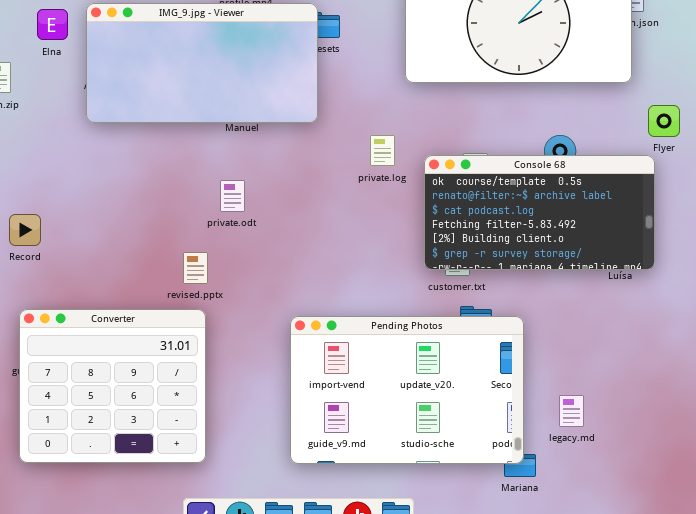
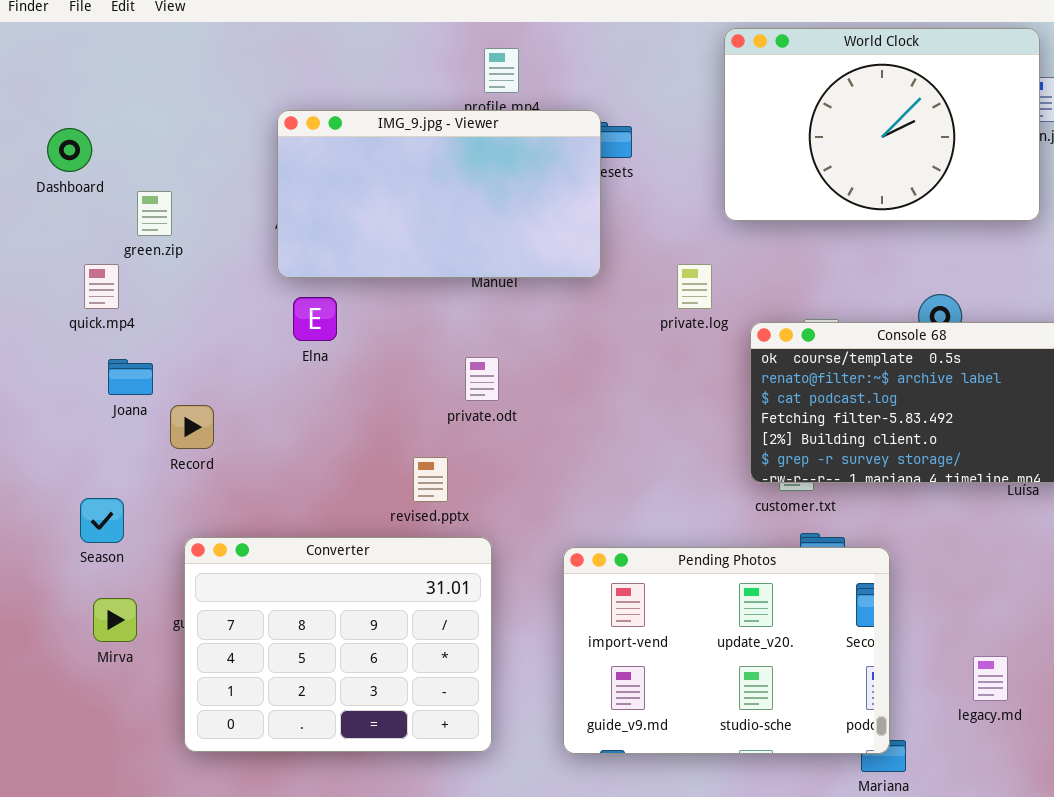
Elna: [37,9,68,40] -> [293,297,337,341], moved
private.log: [370,135,395,166] -> [677,264,712,309], moved
Converter: [19,309,206,463] -> [184,537,492,752], resized
legacy.md: [559,395,584,427] -> [973,656,1008,701], moved

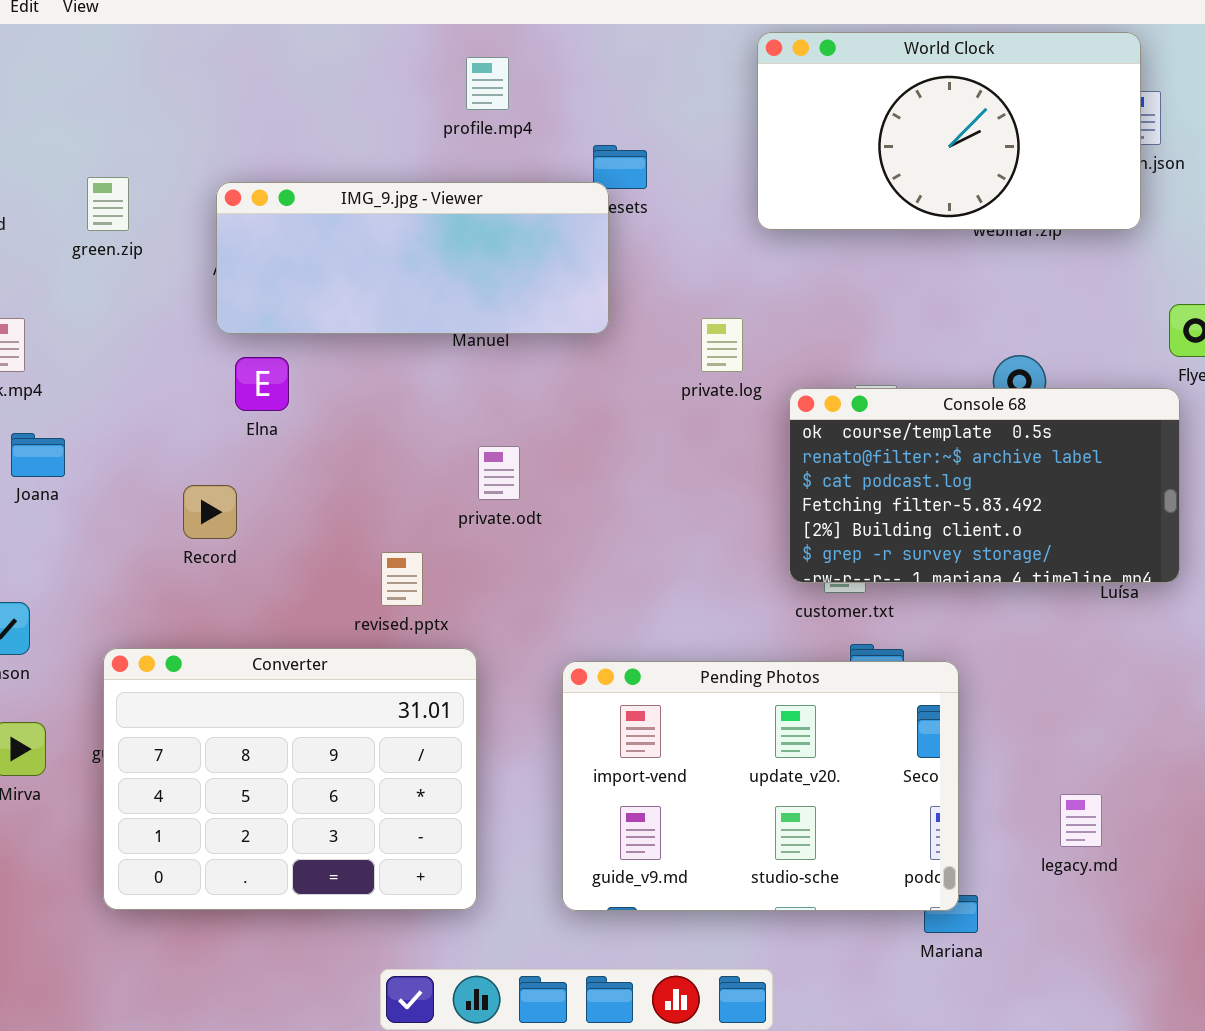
World Clock: [724,28,1040,221] -> [757,32,1141,230], resized
IMG_9.jpg - Viewer: [277,110,601,278] -> [216,182,609,334], resized
green.zip: [137,191,172,236] -> [87,177,129,231], moved
private.odt: [465,357,499,401] -> [478,446,520,500], moved
Record: [170,405,214,449] -> [183,485,237,539], moved

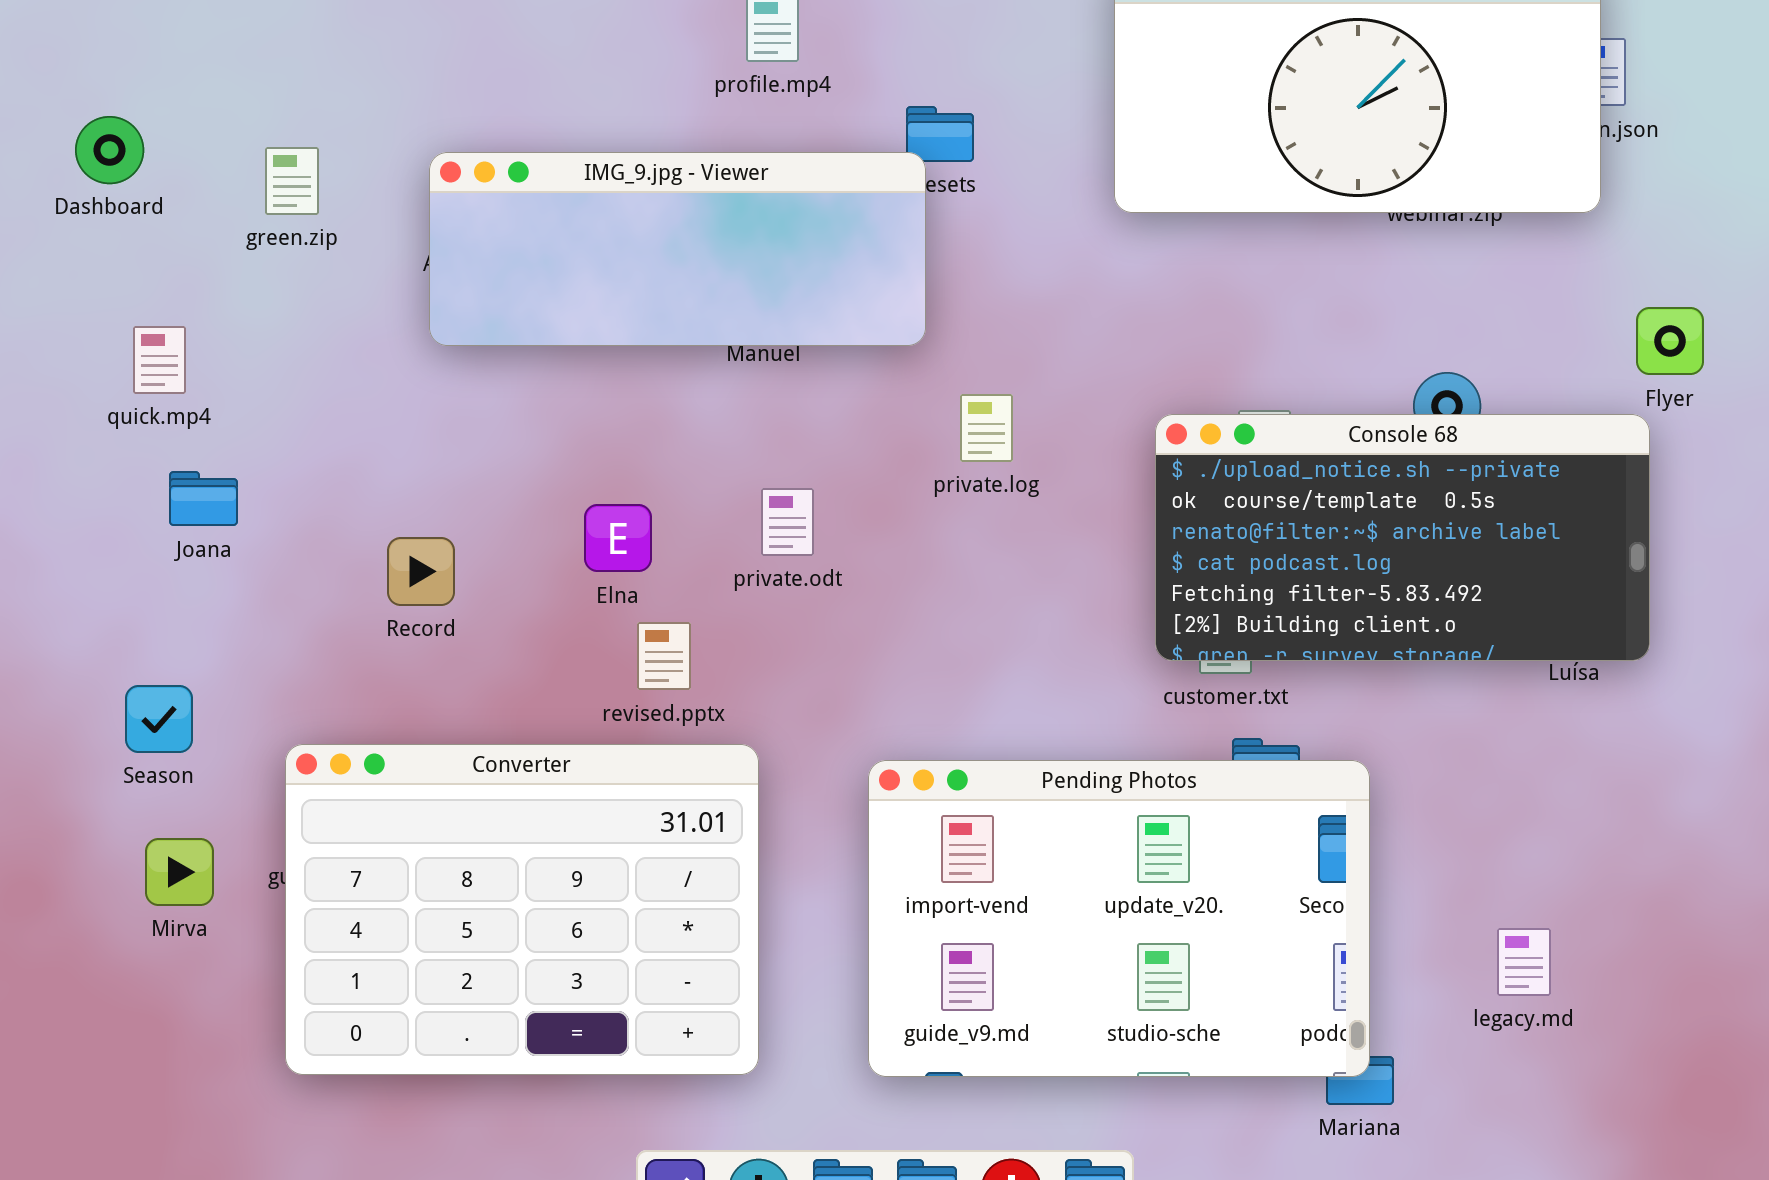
private.log: [701,318,743,372] -> [960,394,1013,462], moved
Elna: [235,357,289,411] -> [584,504,652,572], moved
Console 68: [789,388,1180,583] -> [1155,414,1650,661], scrolled up 1 row

